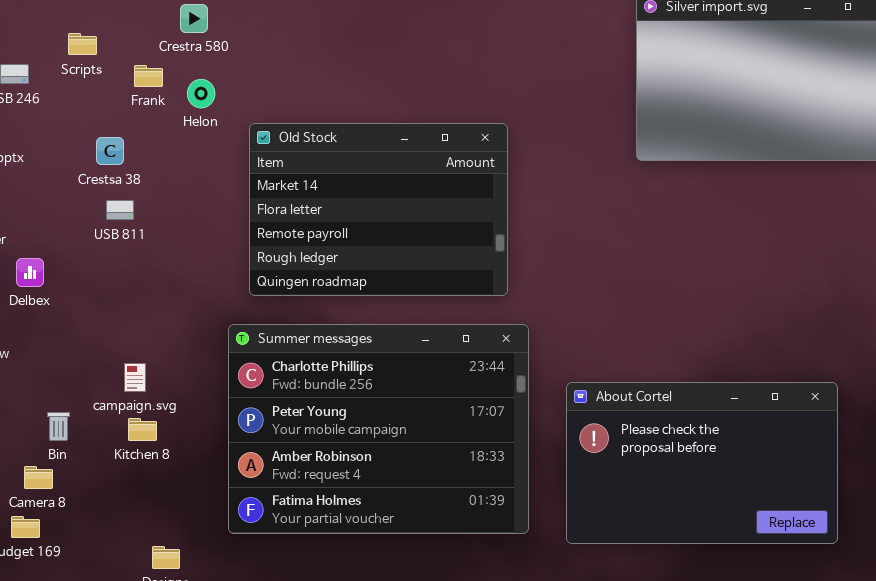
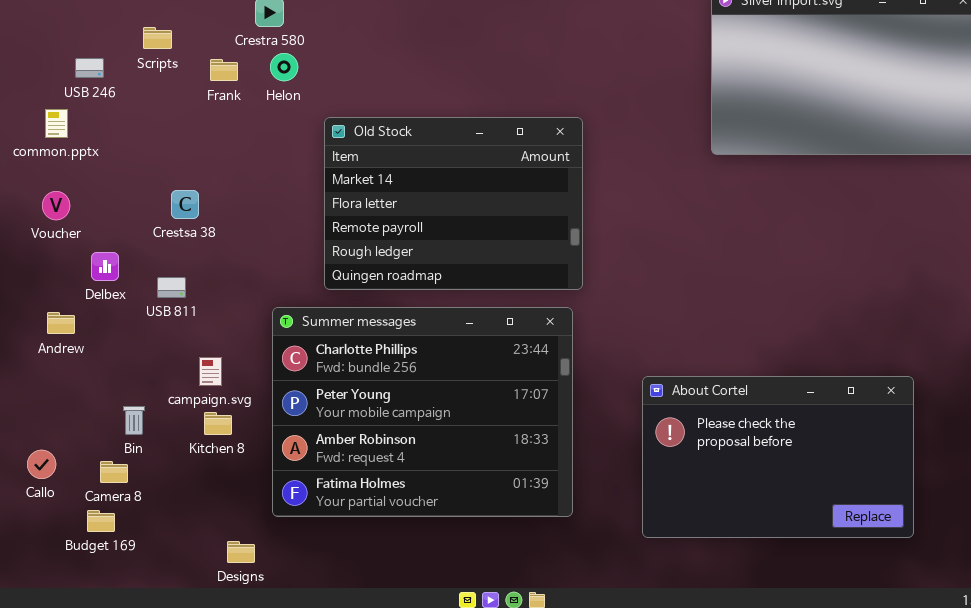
Helon: [187,79,215,108] -> [270,53,298,81], moved
Crestsa 38: [96,137,124,165] -> [171,190,199,219], moved
USB 811: [106,200,134,220] -> [157,277,186,298], moved
Summer messages: [228,324,529,534] -> [272,307,573,517], moved

